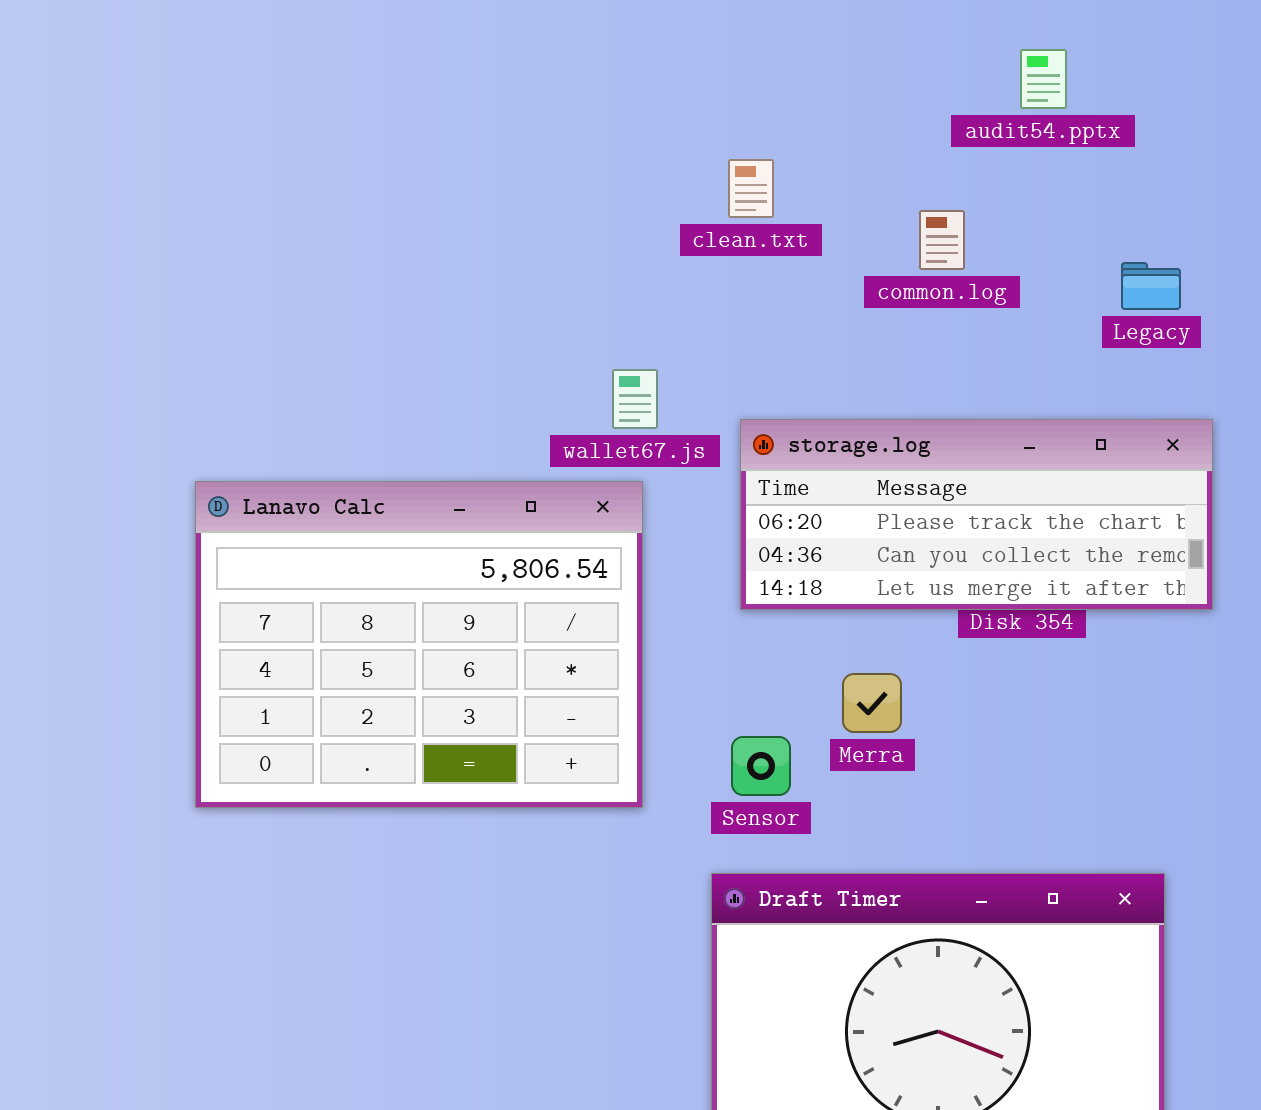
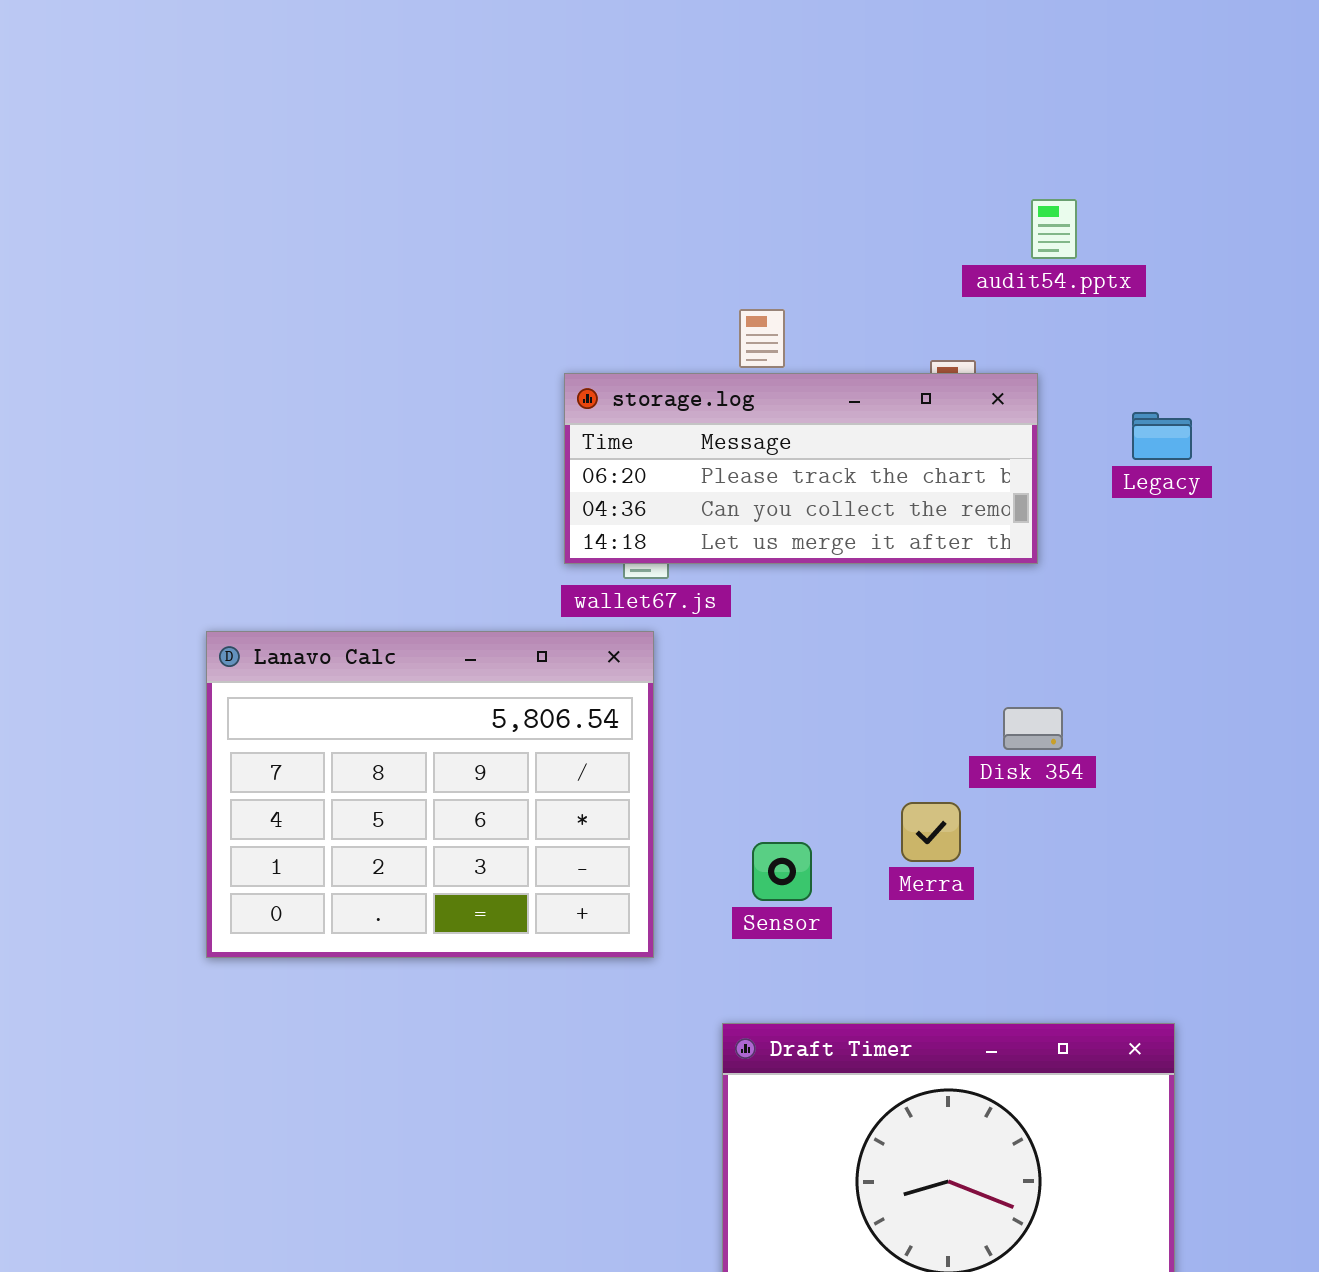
storage.log: [740,419,1213,610] -> [564,373,1038,564], moved
Merra: [842,673,902,733] -> [901,802,961,862], moved
Sensor: [731,736,791,796] -> [752,842,812,901], moved

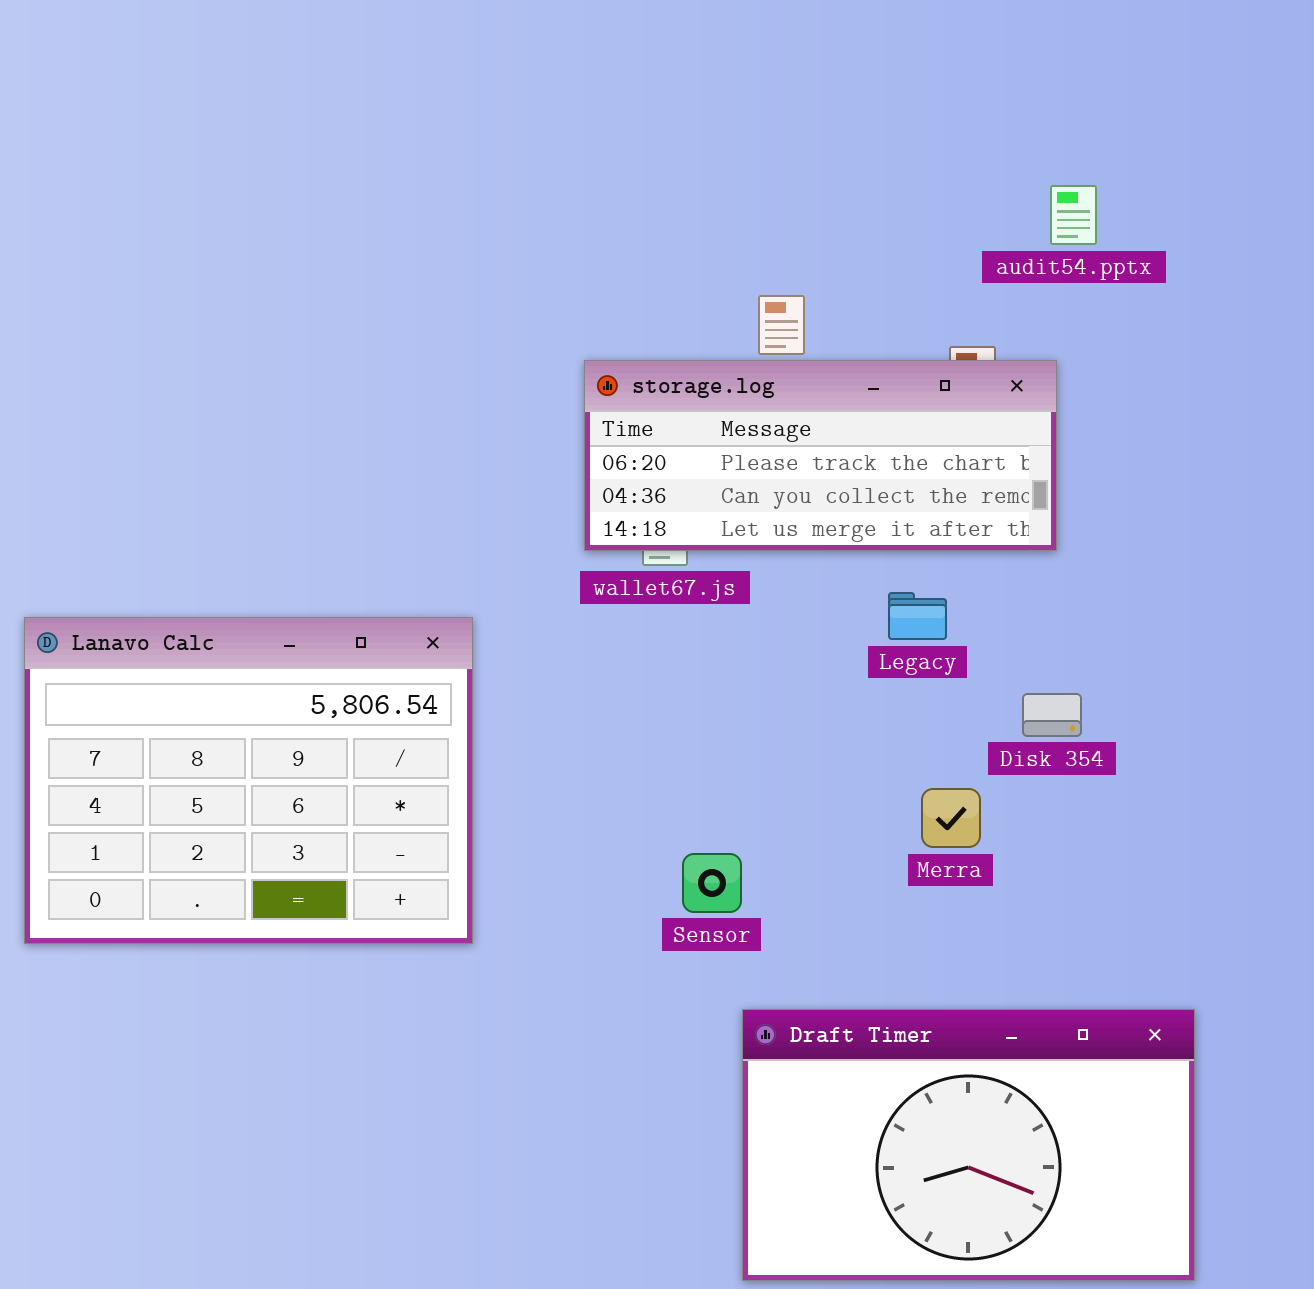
Legacy: [1132,412,1192,460] -> [888,592,947,640], moved
Lanavo Calc: [206,631,654,958] -> [24,617,473,944], moved
Sensor: [752,842,812,901] -> [682,853,742,913], moved

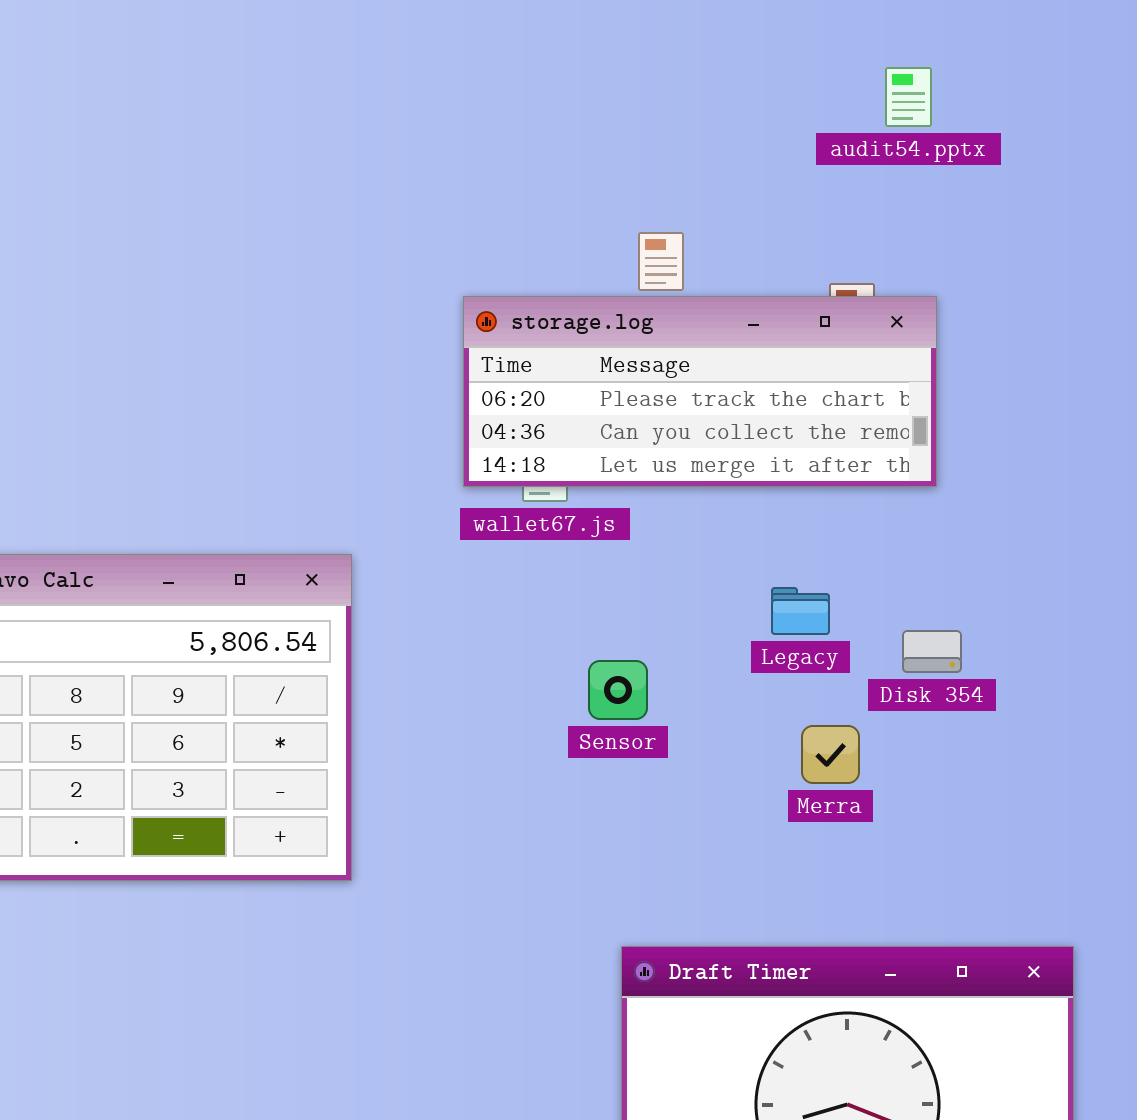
audit54.pptx: [1050,185,1097,245] -> [885,67,932,127], moved
Legacy: [888,592,947,640] -> [771,587,830,635], moved
Sensor: [682,853,742,913] -> [588,660,648,720], moved

